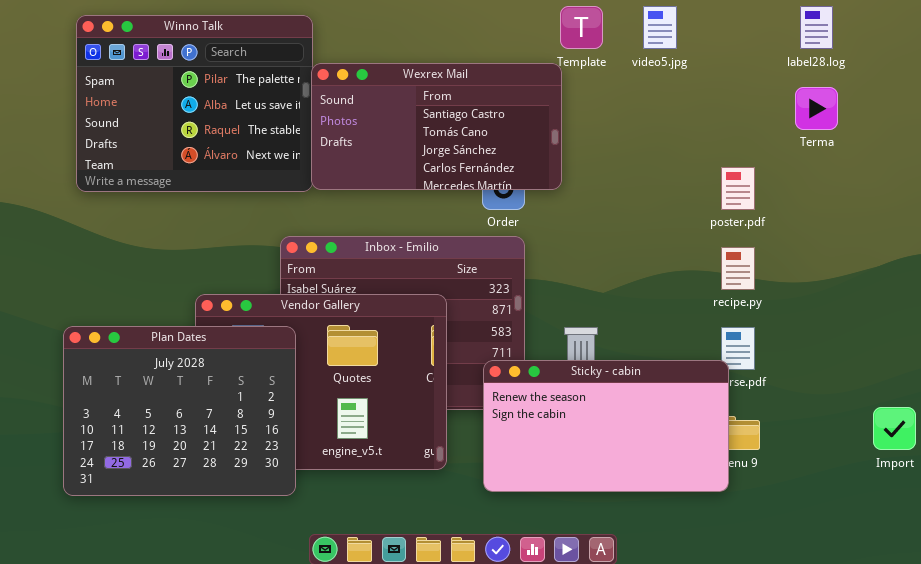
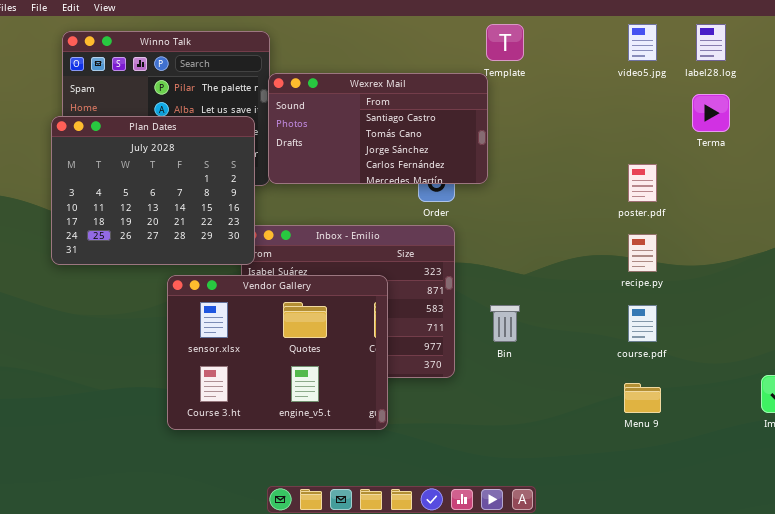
video5.jpg: [643,6,677,49] -> [628,24,657,61], moved
Plan Dates: [63,326,296,496] -> [51,116,255,265], moved
Sticky - cabin: [483,360,729,492] -> none, closed

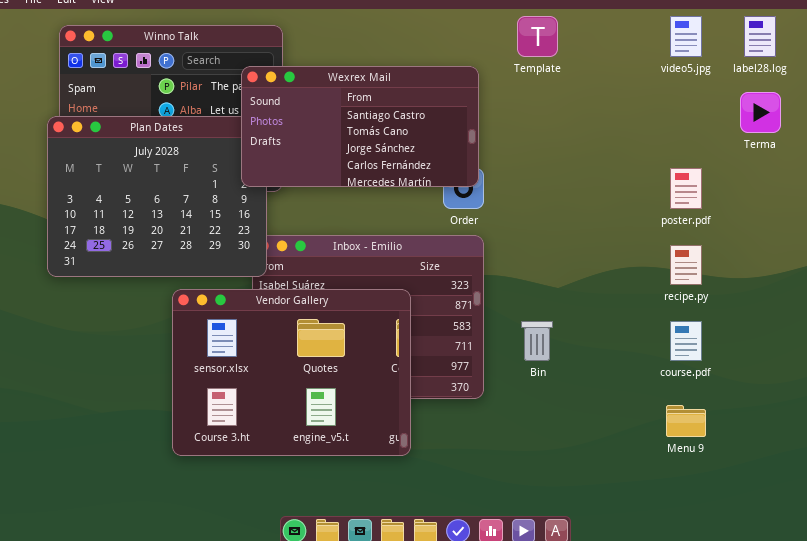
Wexrex Mail: [268,73,488,184] -> [241,66,479,187], moved

